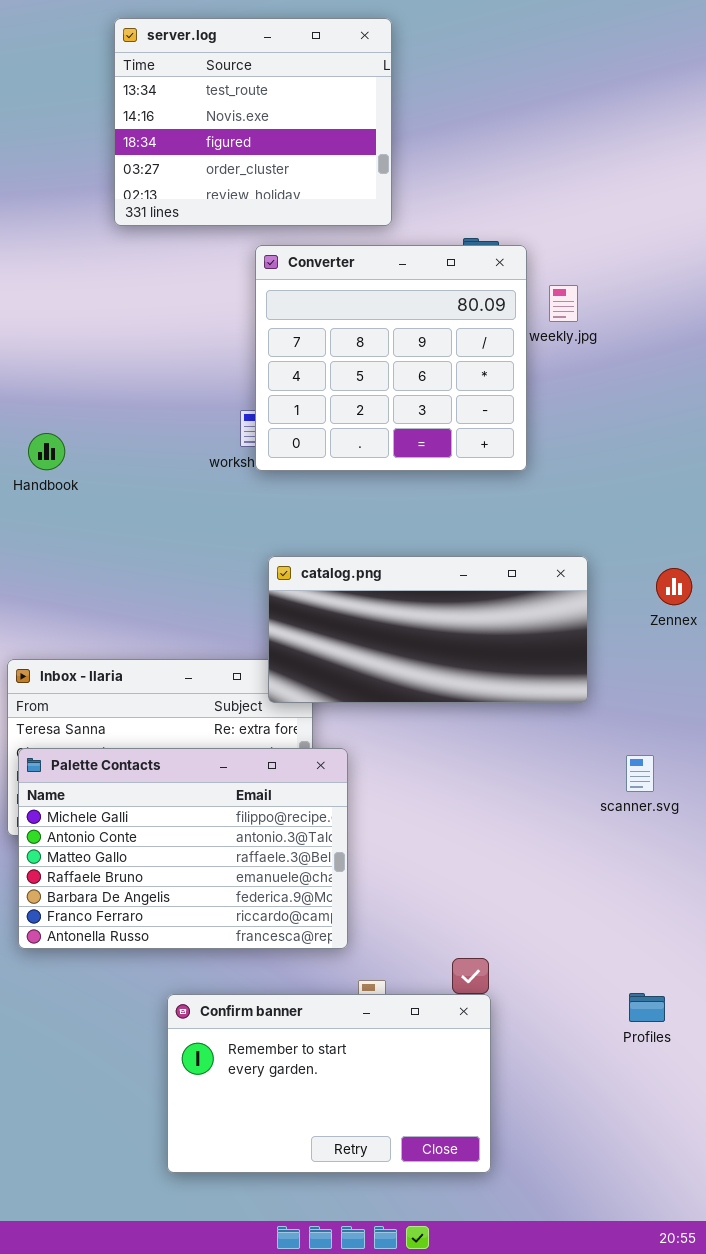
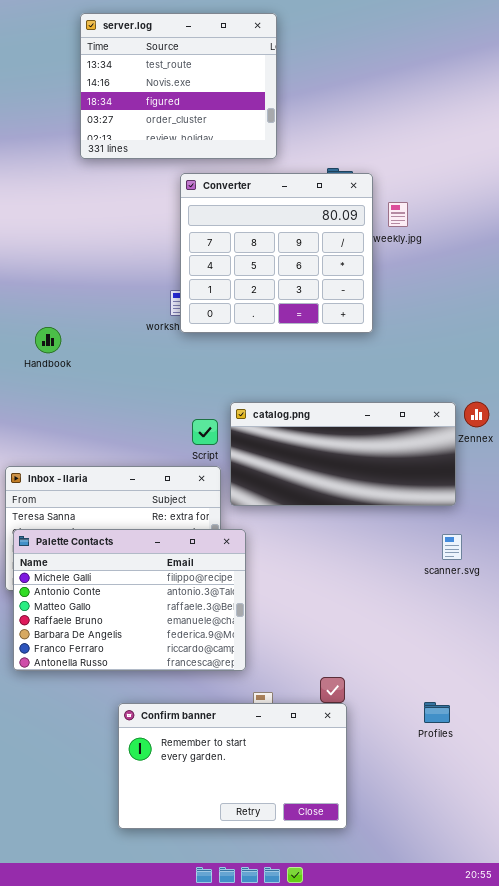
Handbook: [28,433,65,470] -> [35,327,61,353], moved
catalog.png: [268,556,588,703] -> [230,402,456,506], moved
Profiles: [629,993,665,1022] -> [424,702,450,723], moved

